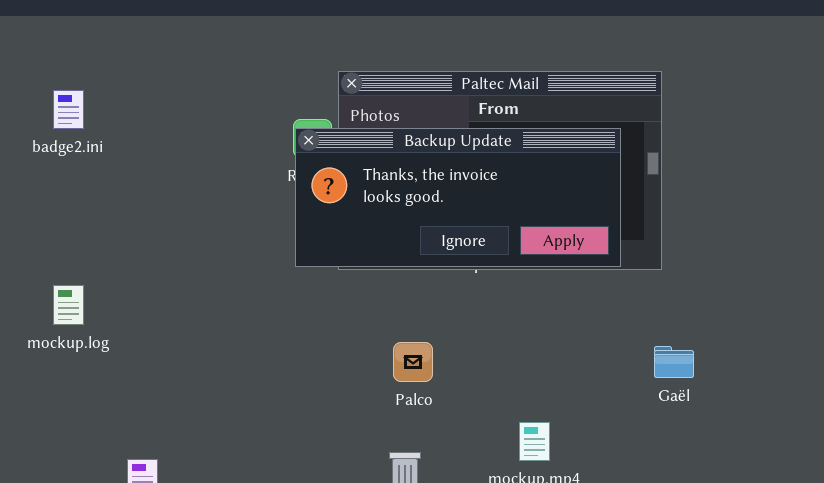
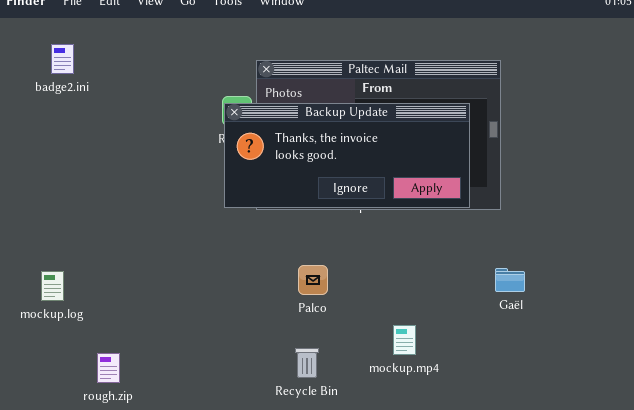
badge2.ini: [53,90,84,129] -> [51,44,74,74], moved
mockup.log: [53,285,84,325] -> [41,271,64,301], moved

